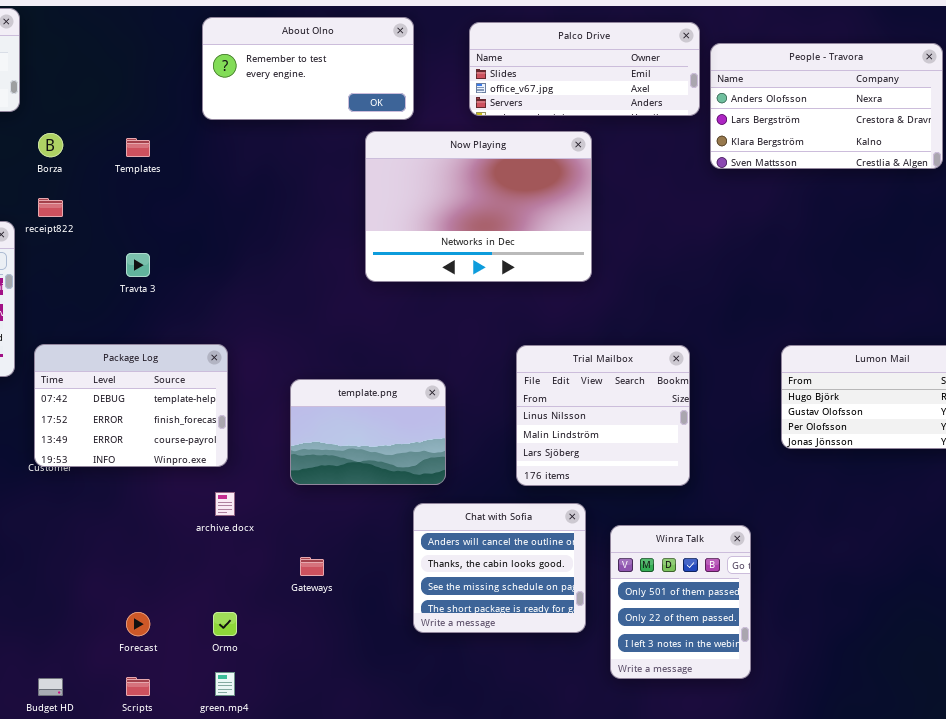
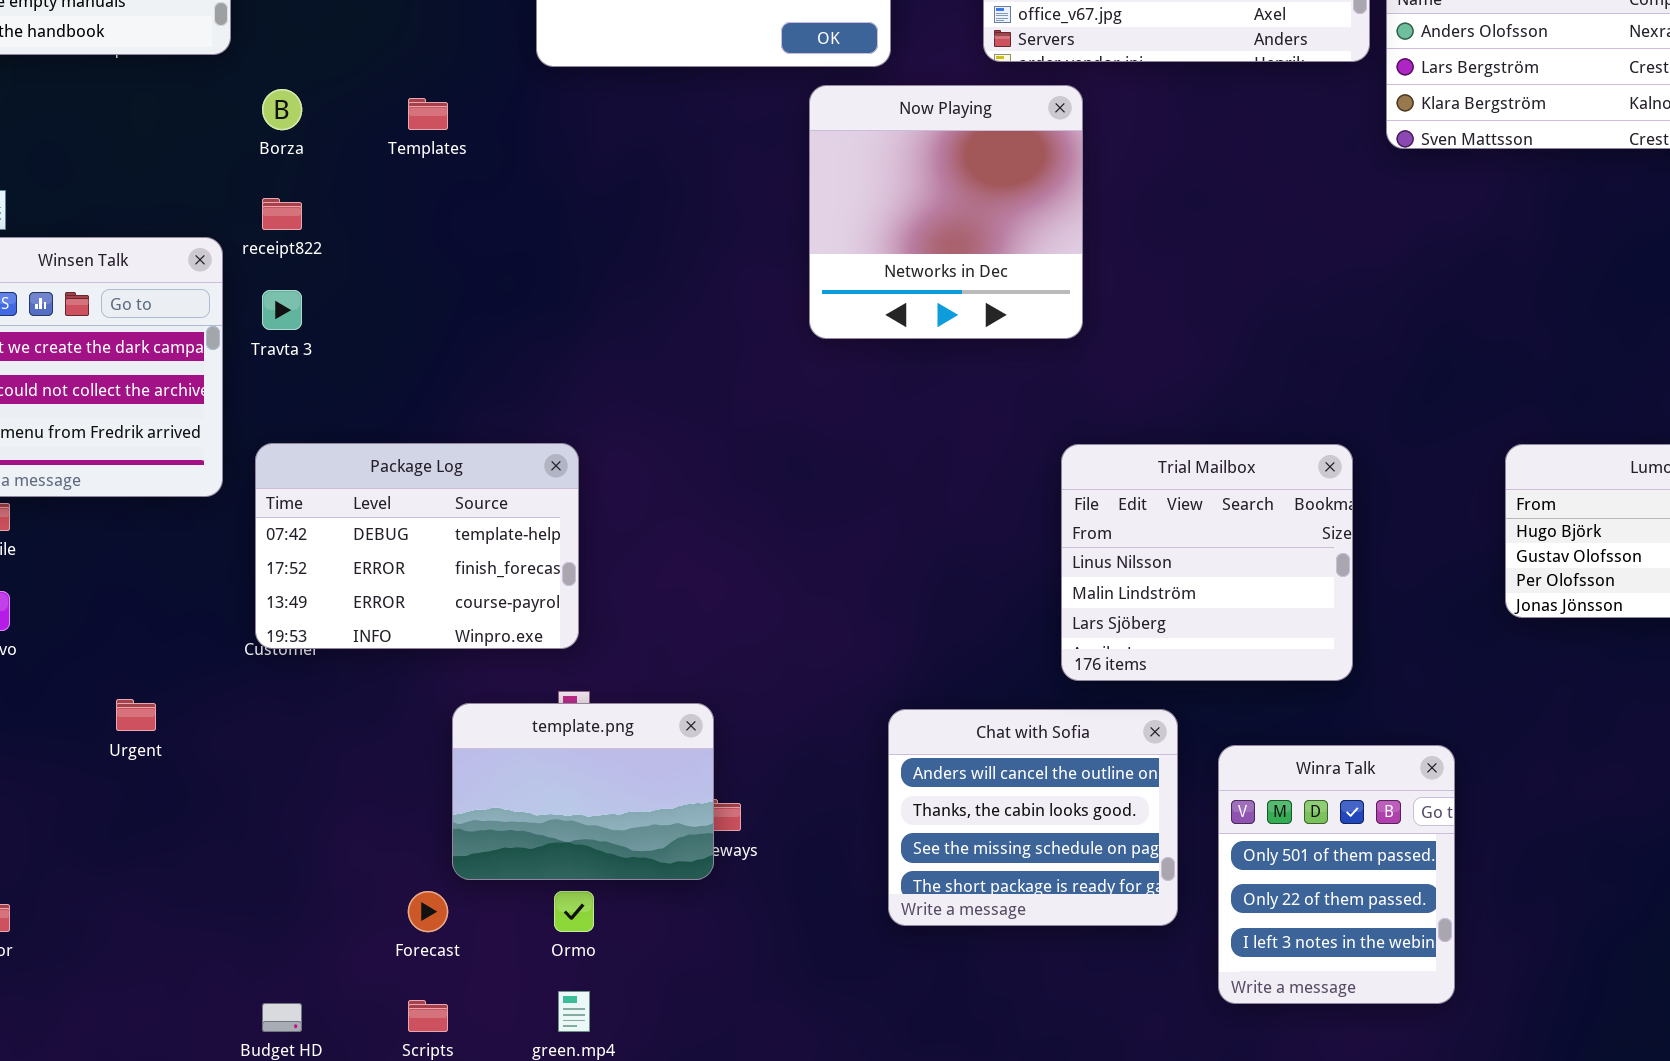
Now Playing: [365,131,592,282] -> [809,85,1083,339], resized
Travta 3: [126,253,150,277] -> [262,290,302,330], moved
template.png: [290,379,446,485] -> [452,703,714,880], moved

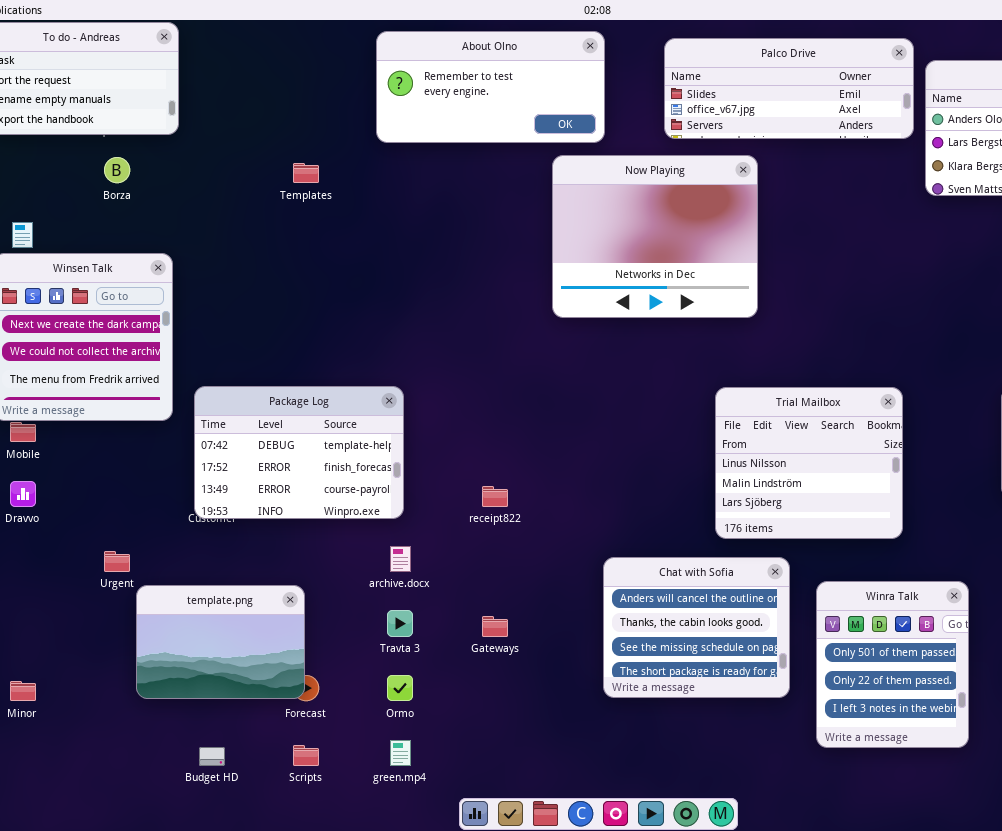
Now Playing: [809,85,1083,339] -> [552,155,758,318], resized
Borza: [262,89,302,130] -> [104,157,130,183], moved
receipt822: [262,198,302,230] -> [482,486,508,507], moved
Travta 3: [262,290,302,330] -> [387,610,413,637], moved
template.png: [452,703,714,880] -> [136,585,305,699], moved

